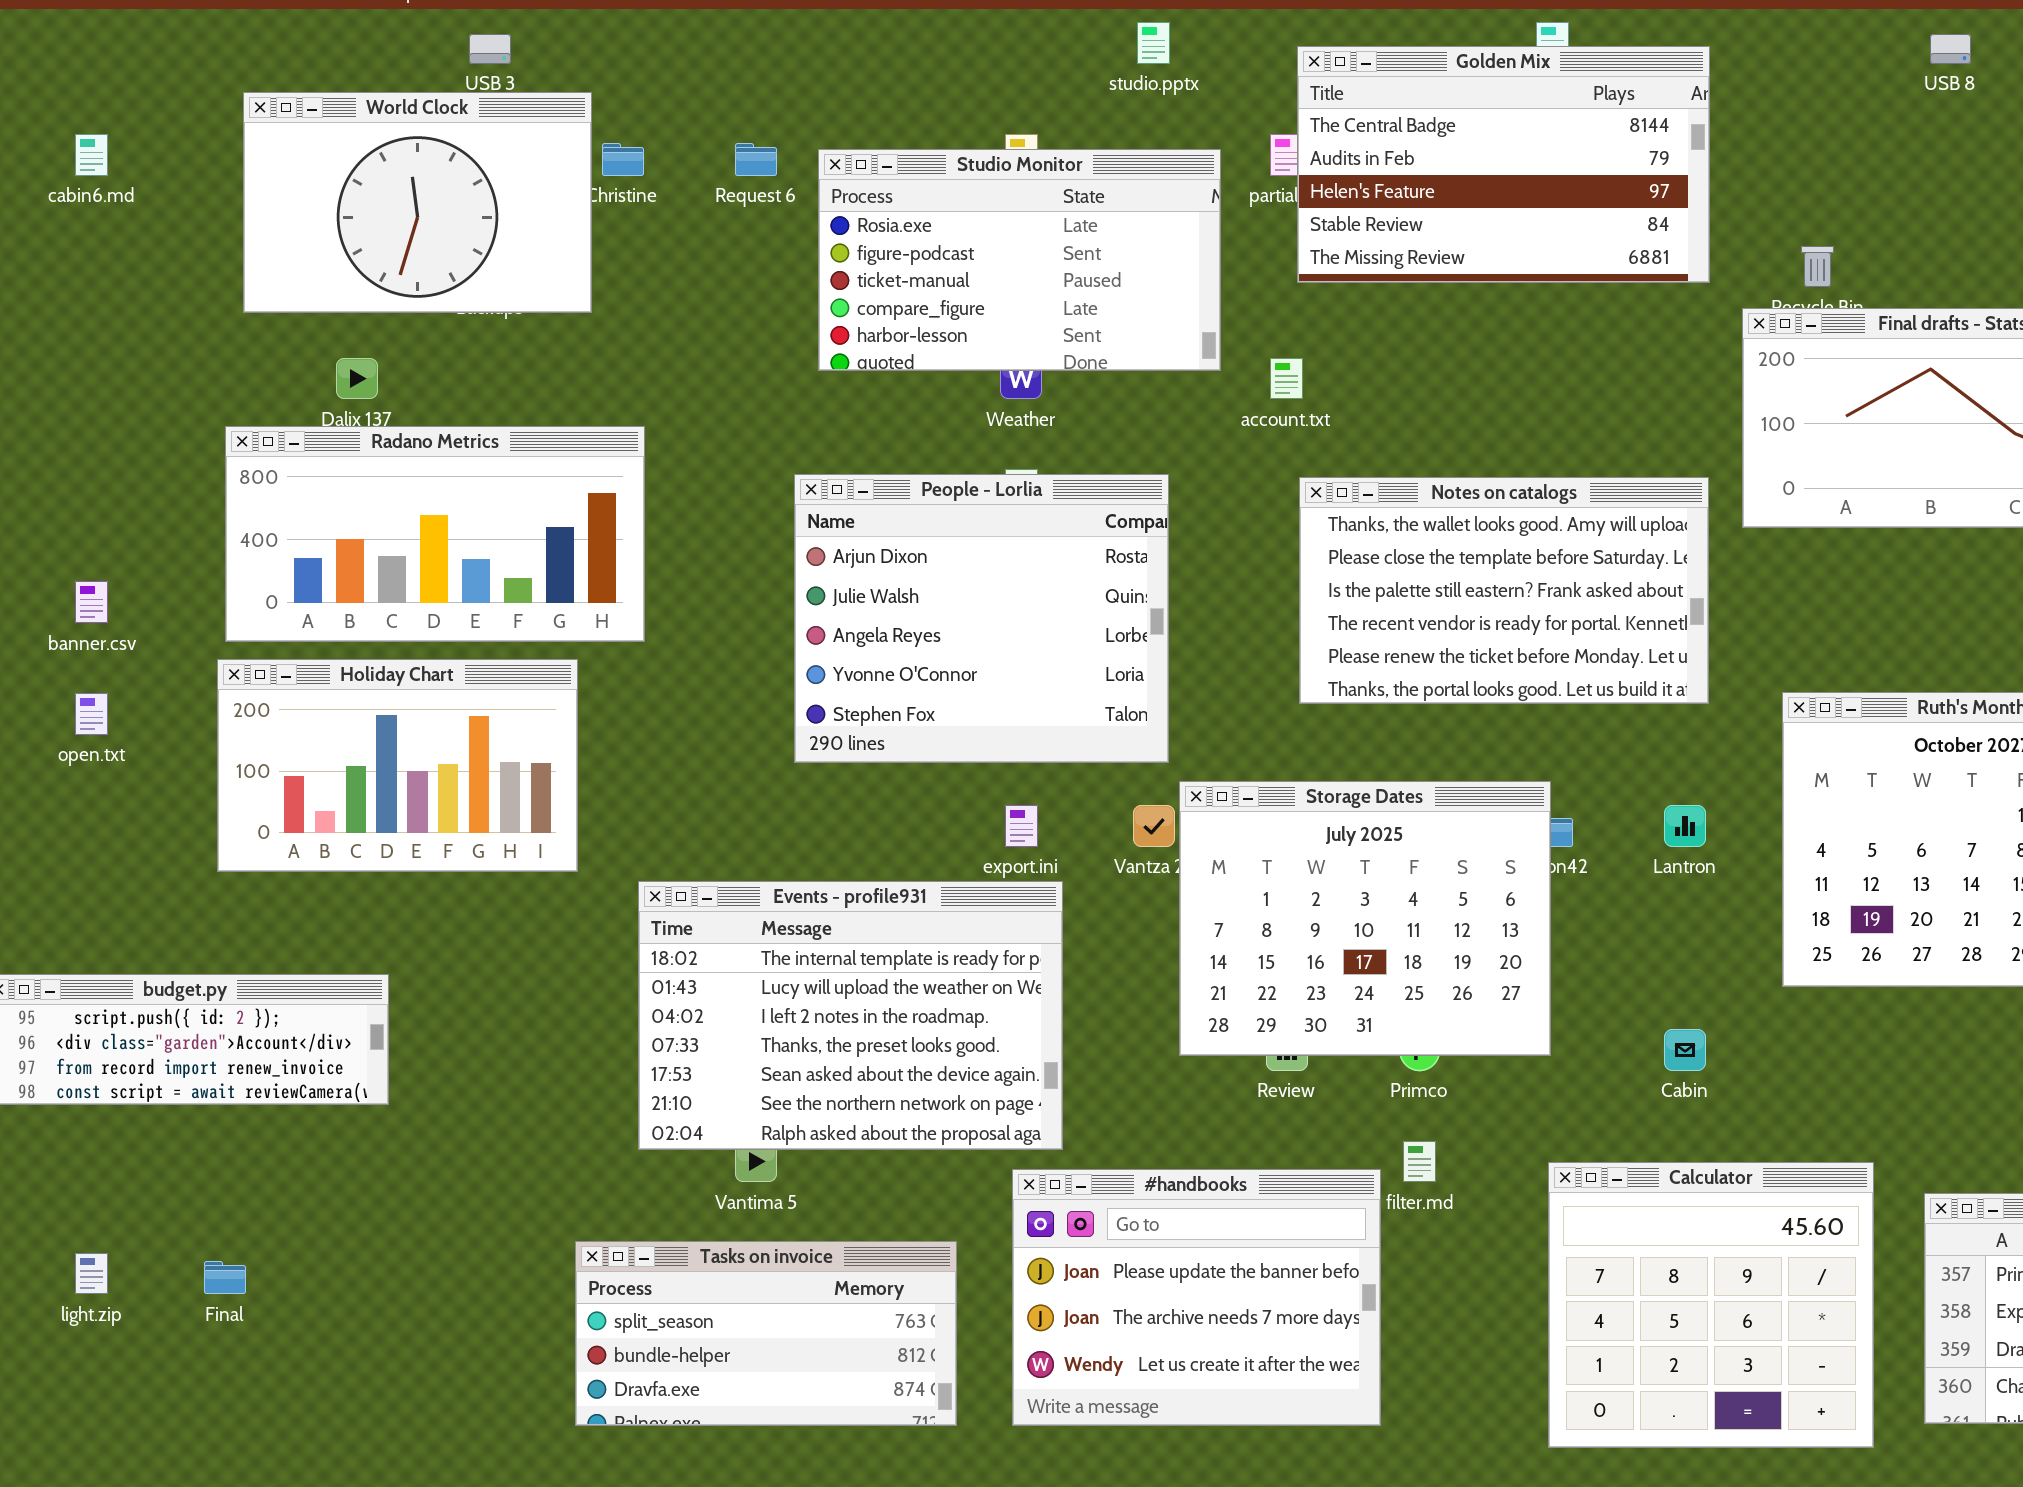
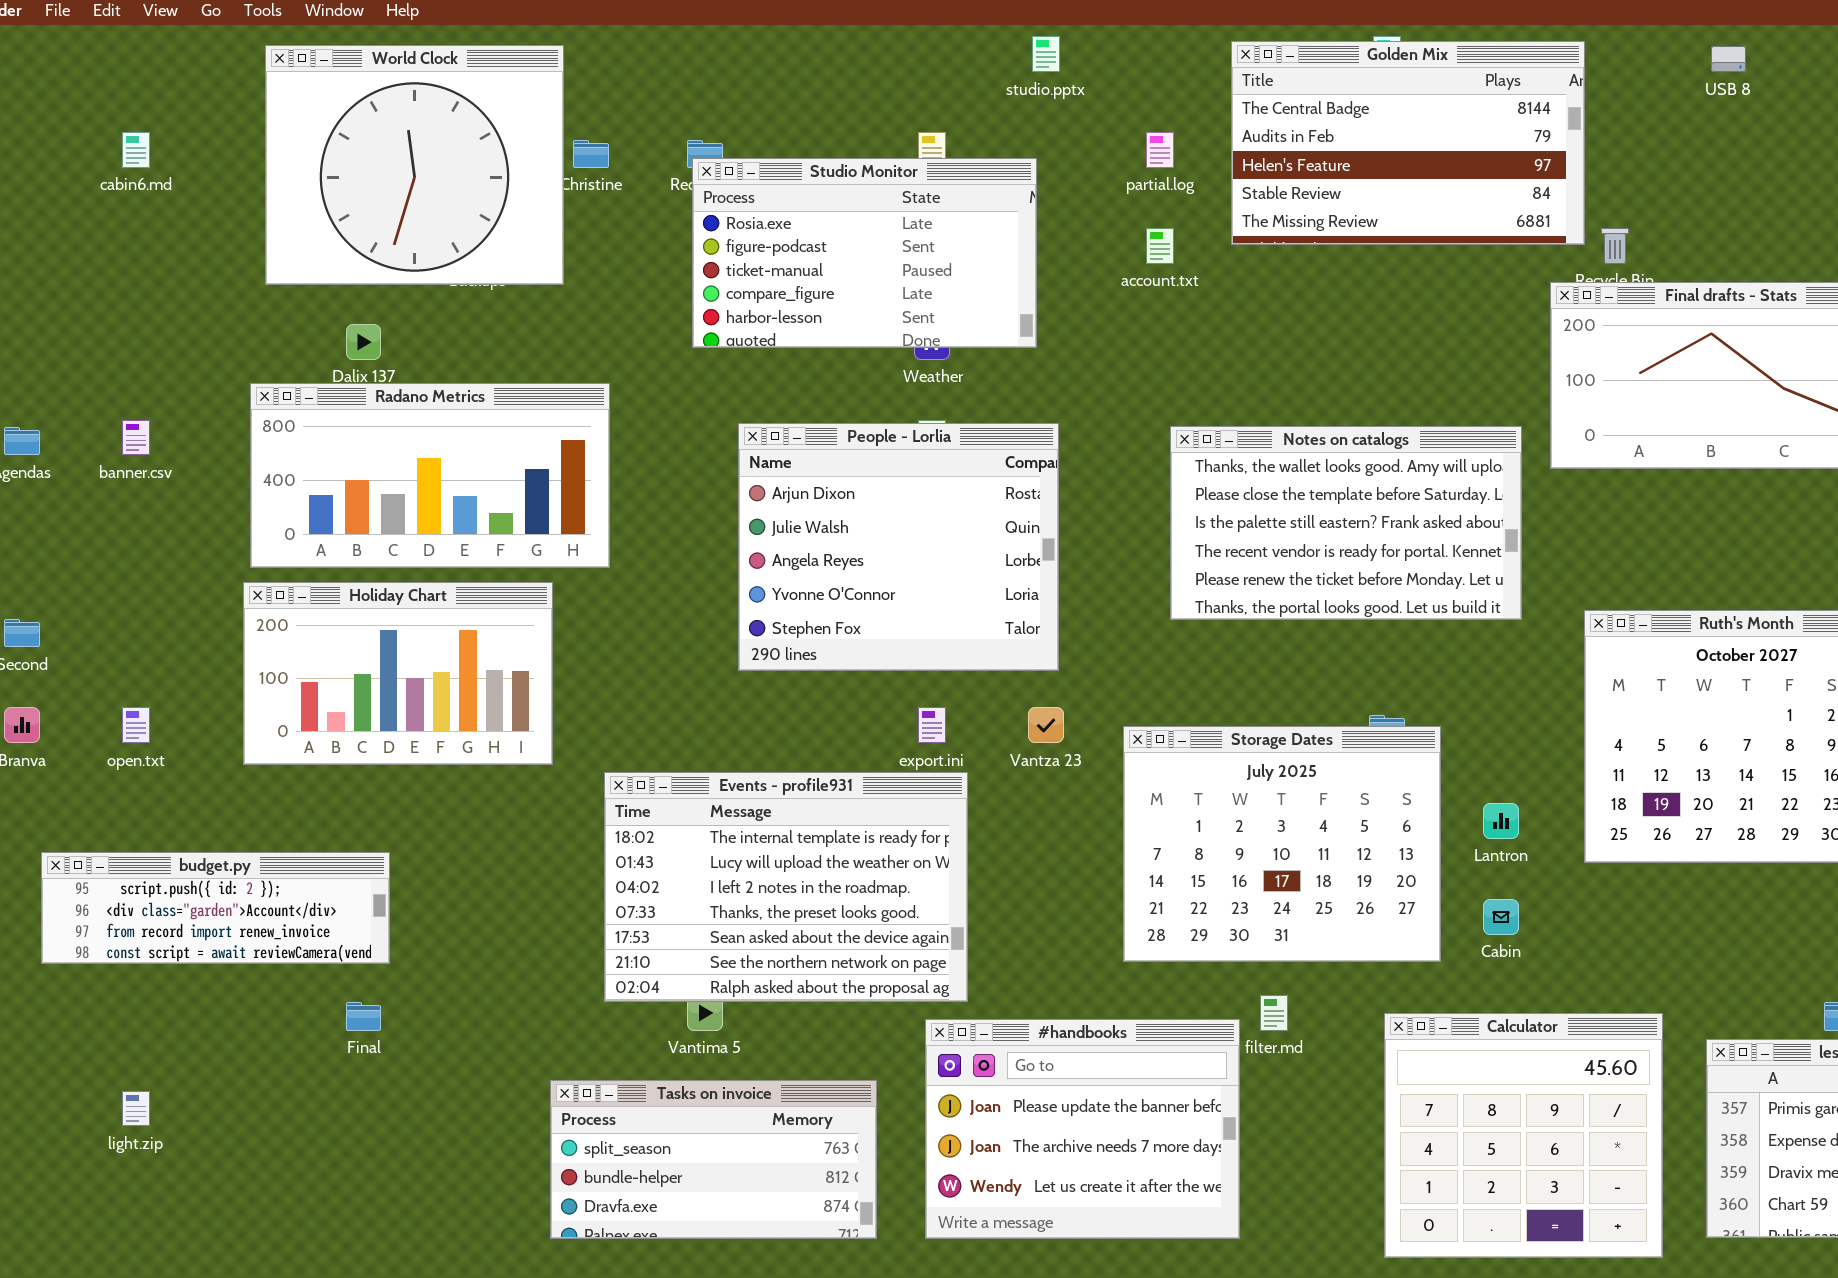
Golden Mix: [1297,46,1710,283] -> [1231,41,1585,245], moved
World Clock: [243,92,592,313] -> [265,45,564,285], resized
Studio Monitor: [818,149,1221,371] -> [692,158,1037,348], moved
account.txt: [1270,358,1303,399] -> [1146,228,1174,264], moved
banner.csv: [75,581,108,623] -> [122,420,150,455], moved
open.txt: [75,693,108,735] -> [122,707,150,743], moved
Storage Dates: [1179,781,1551,1056] -> [1123,726,1441,962], moved
Lantron: [1664,805,1706,847] -> [1483,803,1519,839], moved
Final: [204,1261,246,1294] -> [346,1002,381,1031], moved

